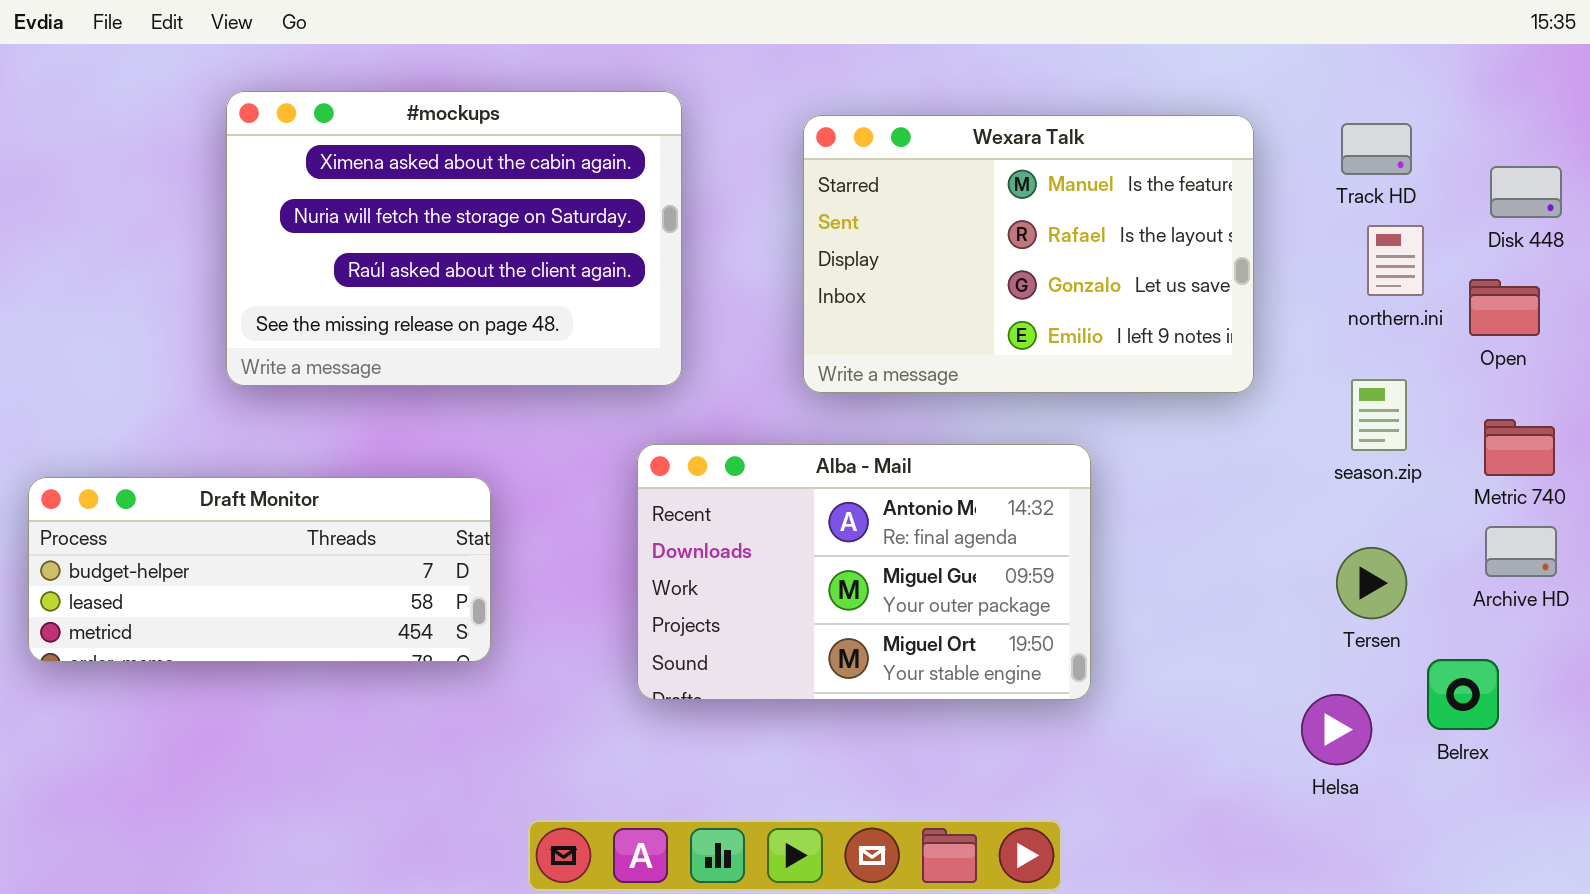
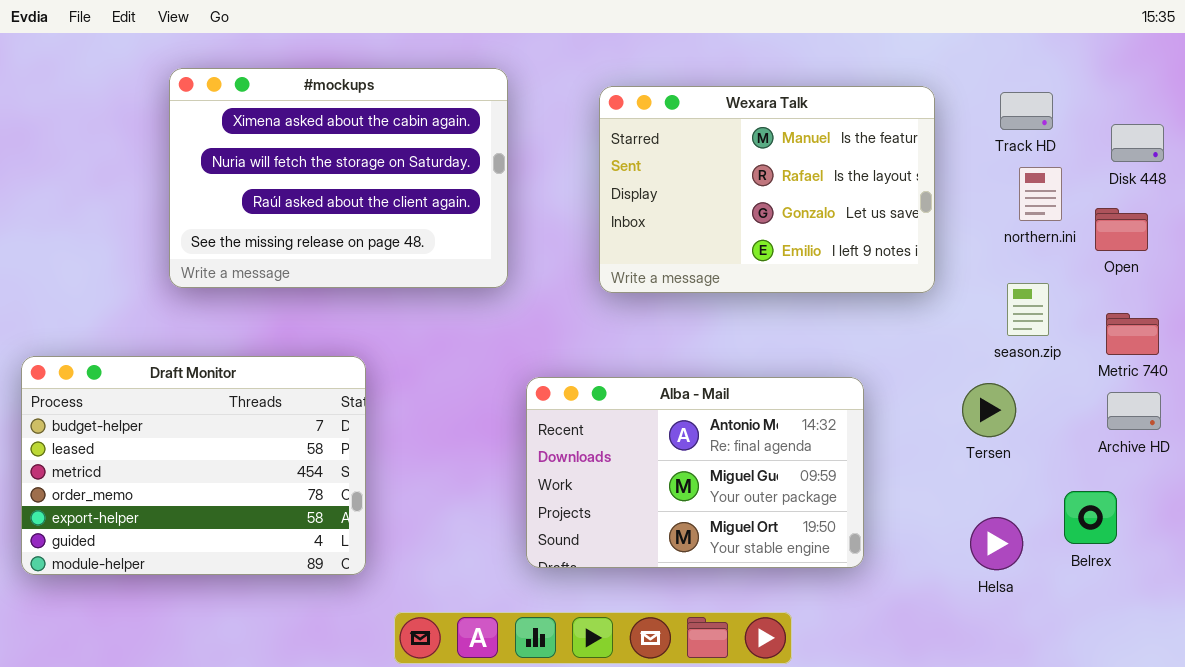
Alba - Mail: [637,444,1091,700] -> [526,377,864,568], moved
Draft Monitor: [28,477,491,662] -> [21,356,366,575], resized
Tersen: [1336,547,1407,619] -> [962,383,1016,437], moved

